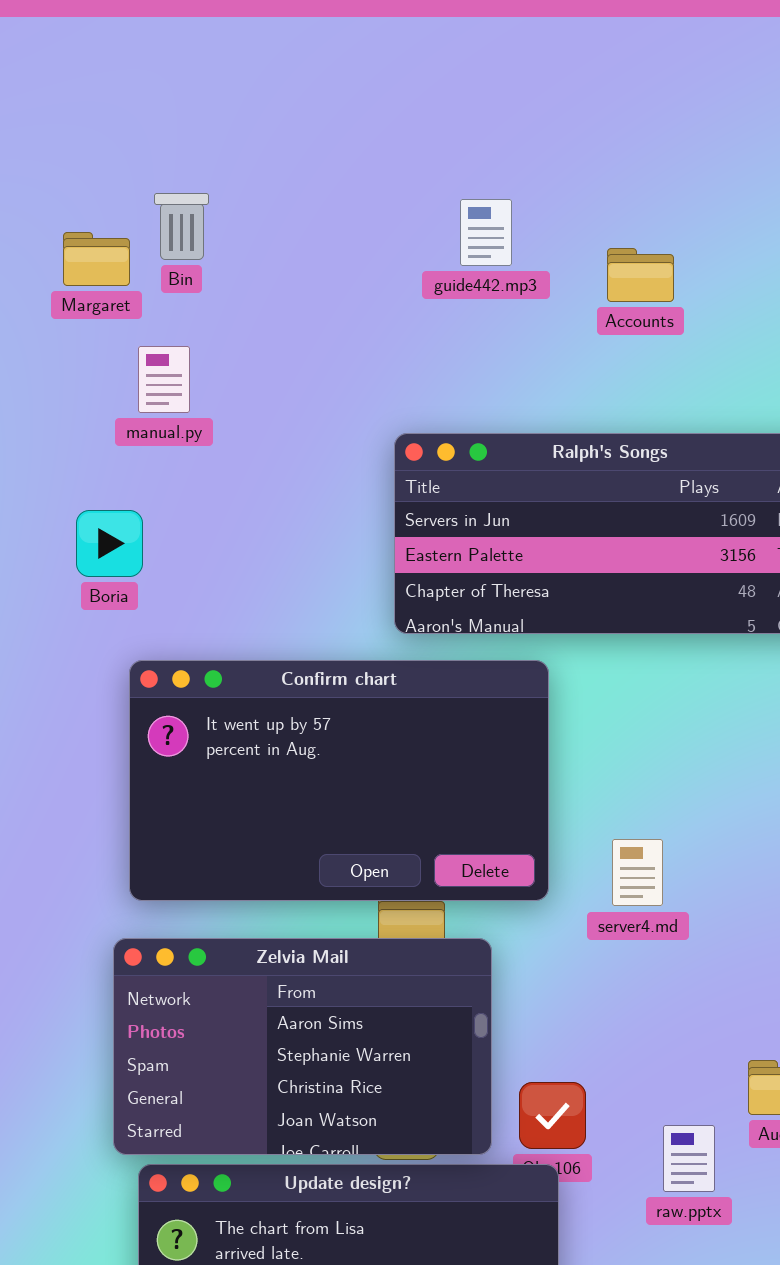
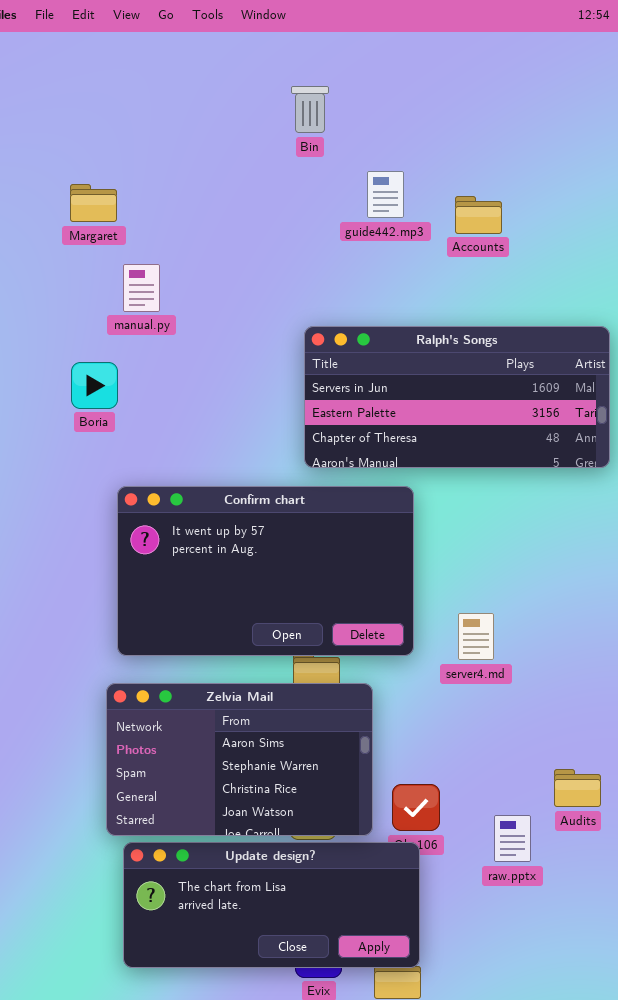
Bin: [154,193,209,260] -> [291,86,329,133], moved
guide442.mp3: [460,199,512,266] -> [367,171,404,218], moved
Boria: [76,510,143,577] -> [71,362,118,409], moved

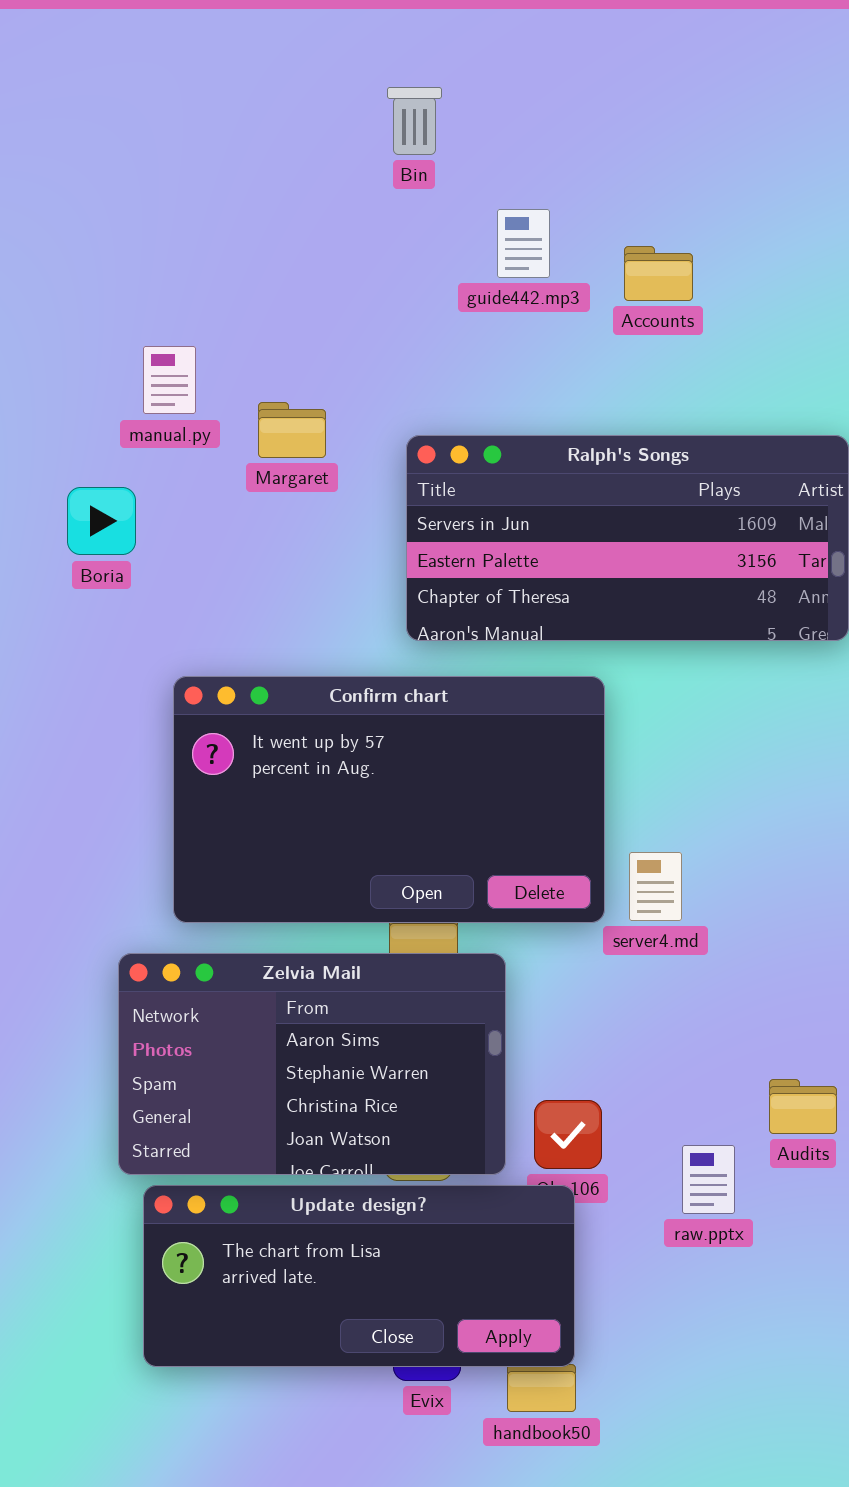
Margaret: [70,184,117,222] -> [258,402,326,458], moved
Confirm chart: [117,486,414,656] -> [173,676,605,923], moved

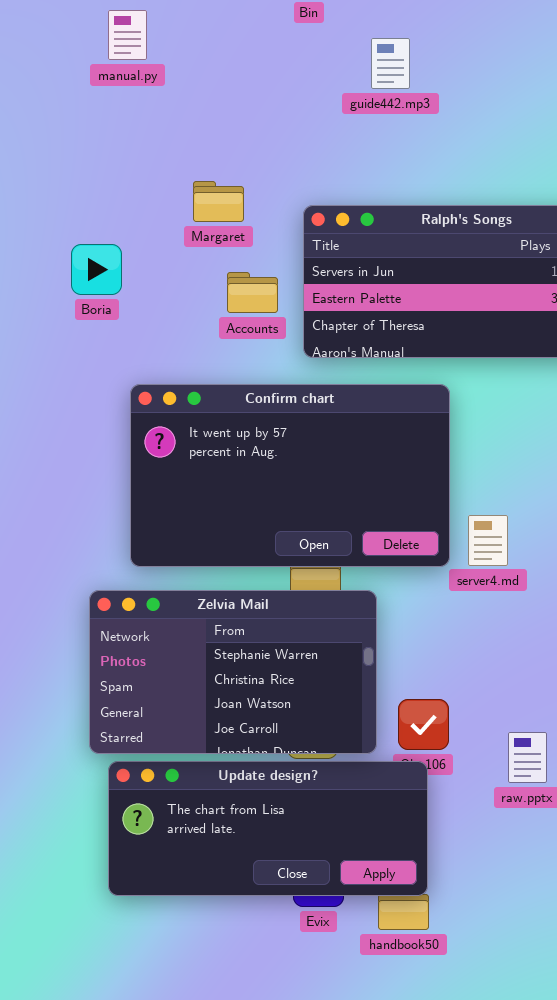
Accounts: [624,246,693,301] -> [227,272,278,313], moved
manual.py: [143,346,196,414] -> [108,10,147,60], moved
Boria: [67,487,136,555] -> [71,244,122,295], moved
Zelvia Mail: [118,953,506,1175] -> [89,590,377,754], scrolled down 1 row

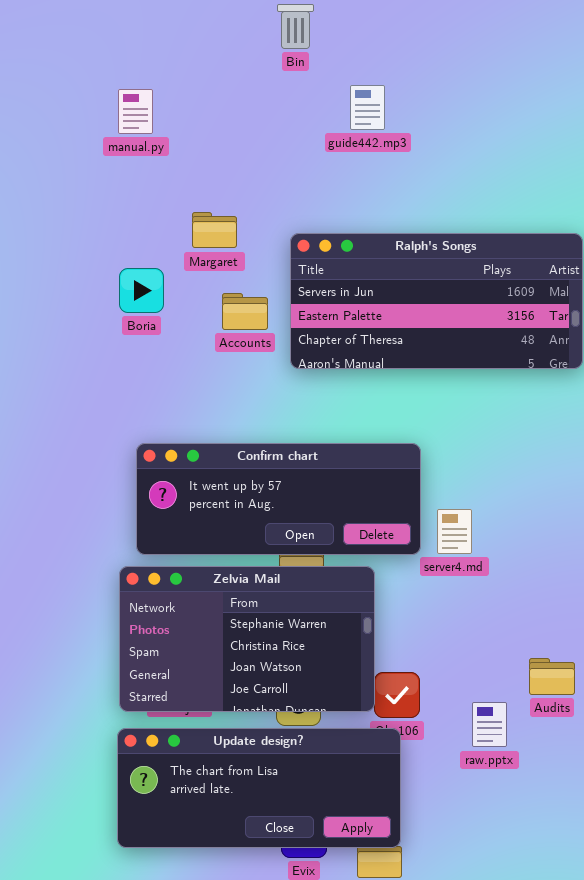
manual.py: [108,10,147,60] -> [118,89,153,134], moved
Boria: [71,244,122,295] -> [119,268,164,313], moved
Confirm chart: [130,384,450,567] -> [136,443,421,555], resized
Zelvia Mail: [89,590,377,754] -> [119,566,375,712], moved

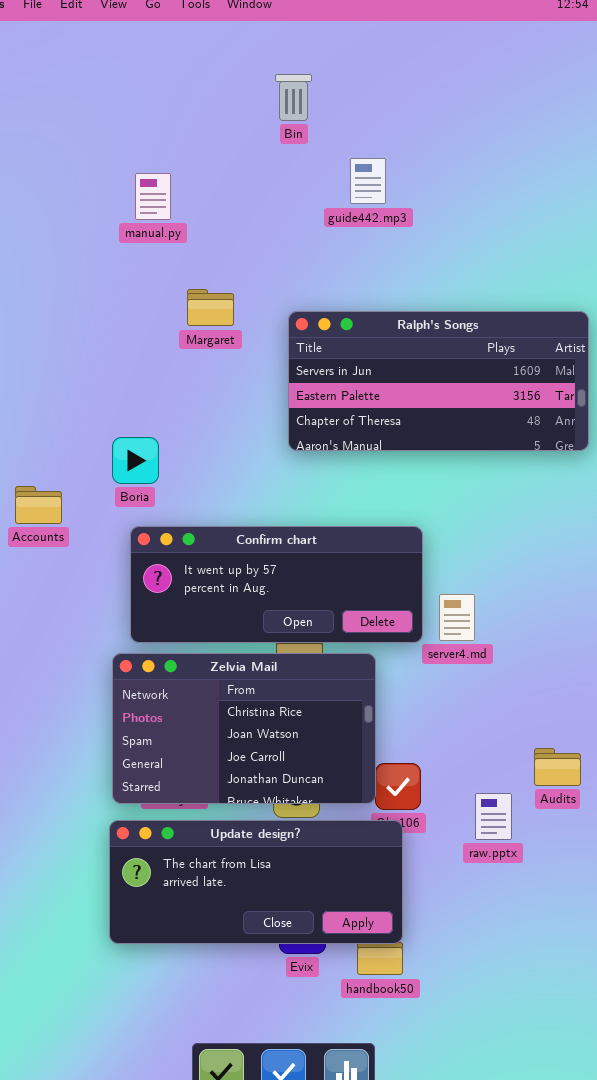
manual.py: [118,89,153,134] -> [135,173,171,220], moved
Boria: [119,268,164,313] -> [112,437,159,484], moved
Accounts: [222,293,268,330] -> [15,486,62,524], moved
Zelvia Mail: [119,566,375,712] -> [112,653,376,804], scrolled down 1 row

